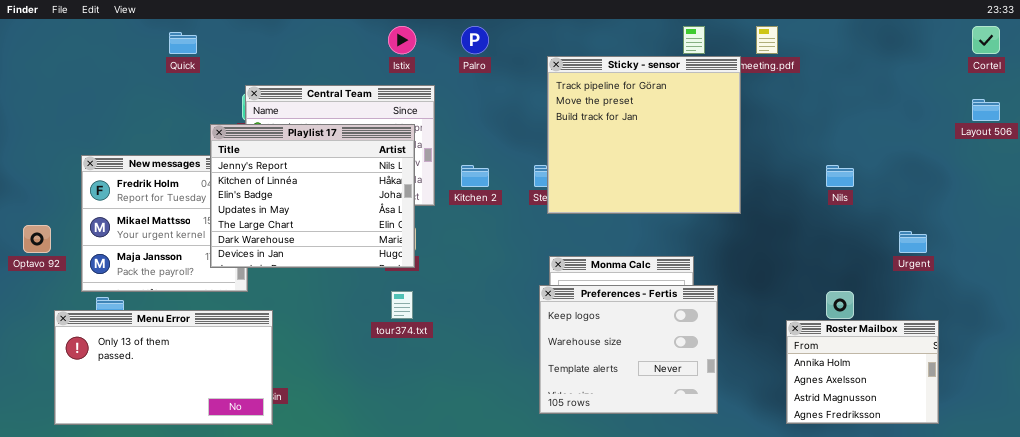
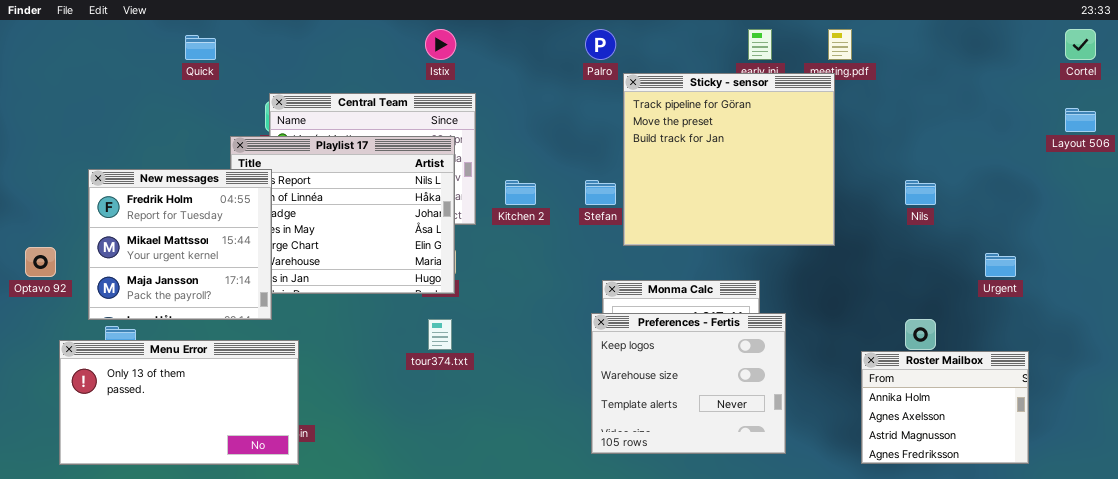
Palro: [461,26,489,54] -> [585,29,616,60], moved
Sticky - sensor: [547,56,741,214] -> [623,73,835,246], moved
New messages: [81,155,248,292] -> [88,169,272,320], raised

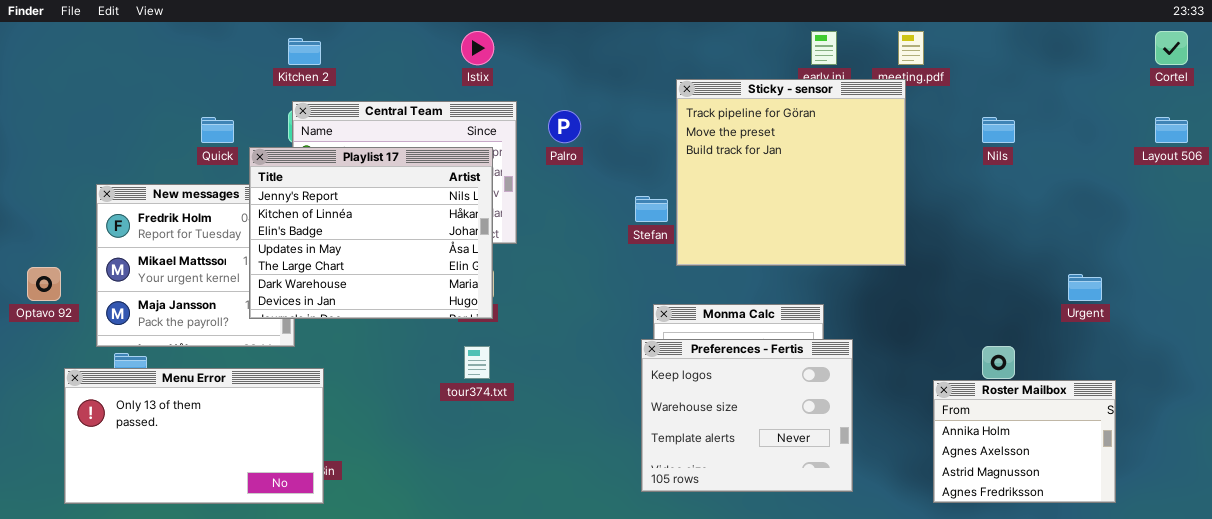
Palro: [585,29,616,60] -> [548,110,581,143], moved
Quick: [185,35,216,60] -> [201,117,234,143], moved
Playlist 17: [230,136,455,294] -> [249,147,493,319], raised
Kitchen 2: [505,180,536,205] -> [288,38,321,65], moved
Nils: [905,180,936,205] -> [982,117,1015,143], moved

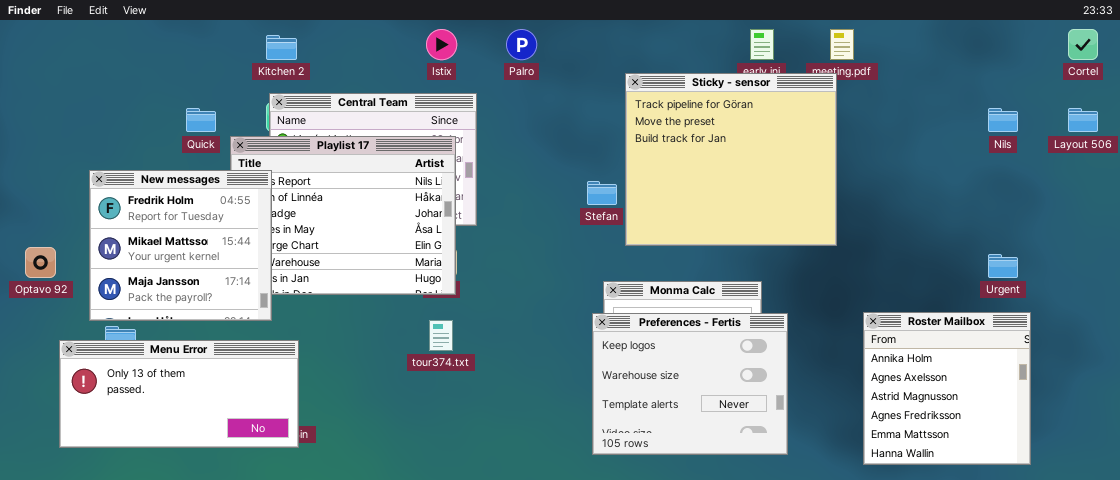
Palro: [548,110,581,143] -> [506,29,537,60], moved
Nils: [982,117,1015,143] -> [988,108,1018,132], moved
New messages: [96,184,295,347] -> [89,170,272,321], raised
Menu Error: [64,368,324,504] -> [59,340,299,448], resized
Roster Mailbox: [933,380,1116,503] -> [863,312,1031,465], resized

